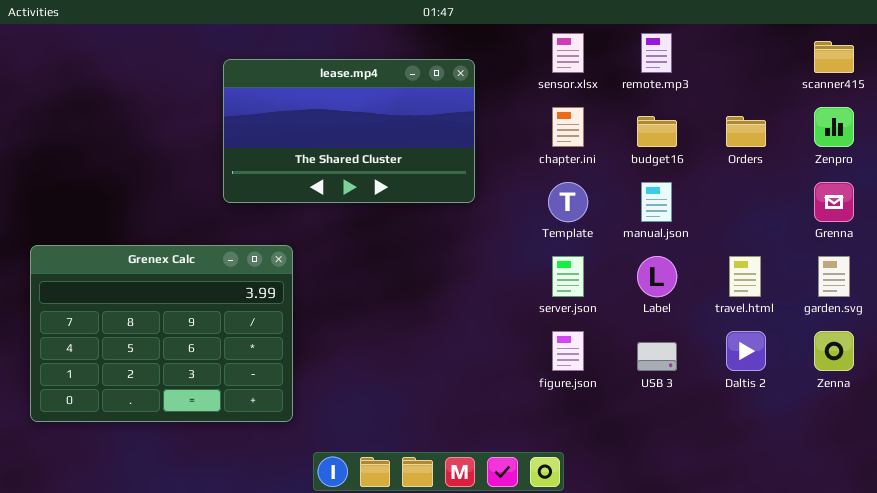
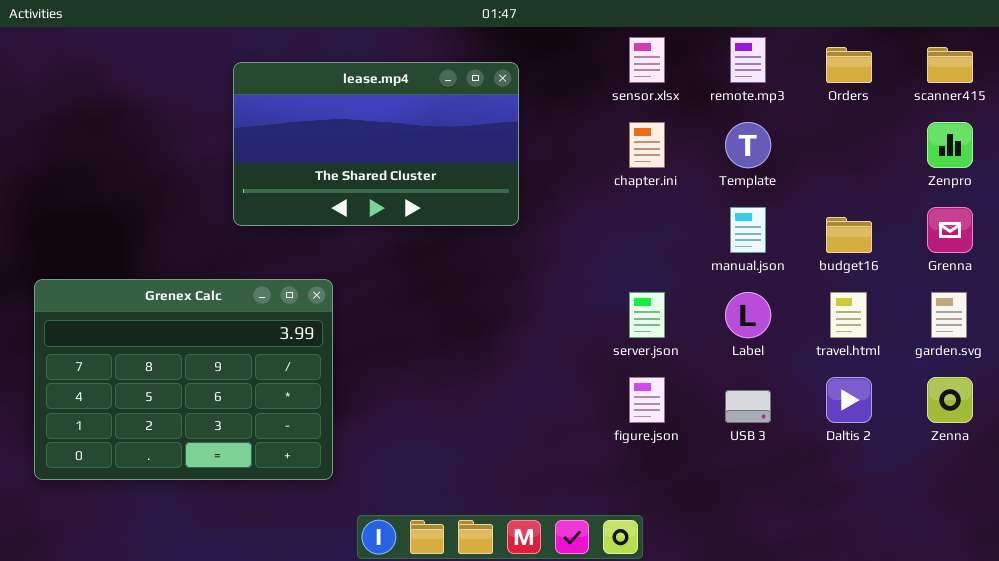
lease.mp4: [223,59,475,203] -> [233,62,519,226], moved
budget16: [637,116,677,147] -> [826,217,872,253], moved
Orders: [726,116,766,147] -> [826,47,872,83], moved
Template: [548,182,588,222] -> [725,122,771,168], moved

